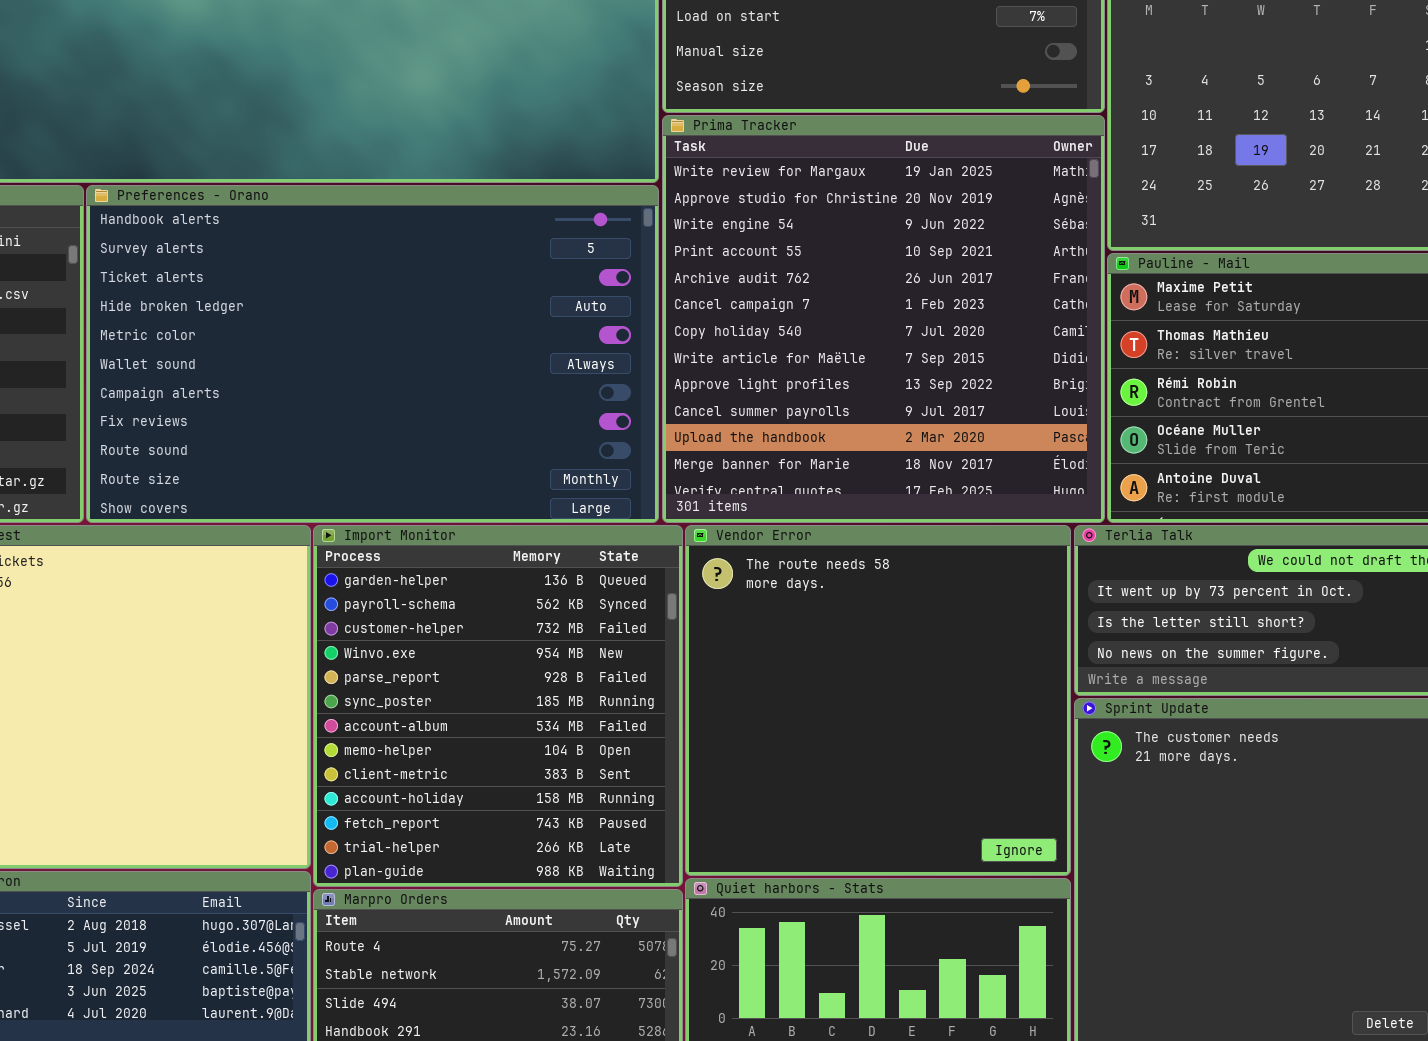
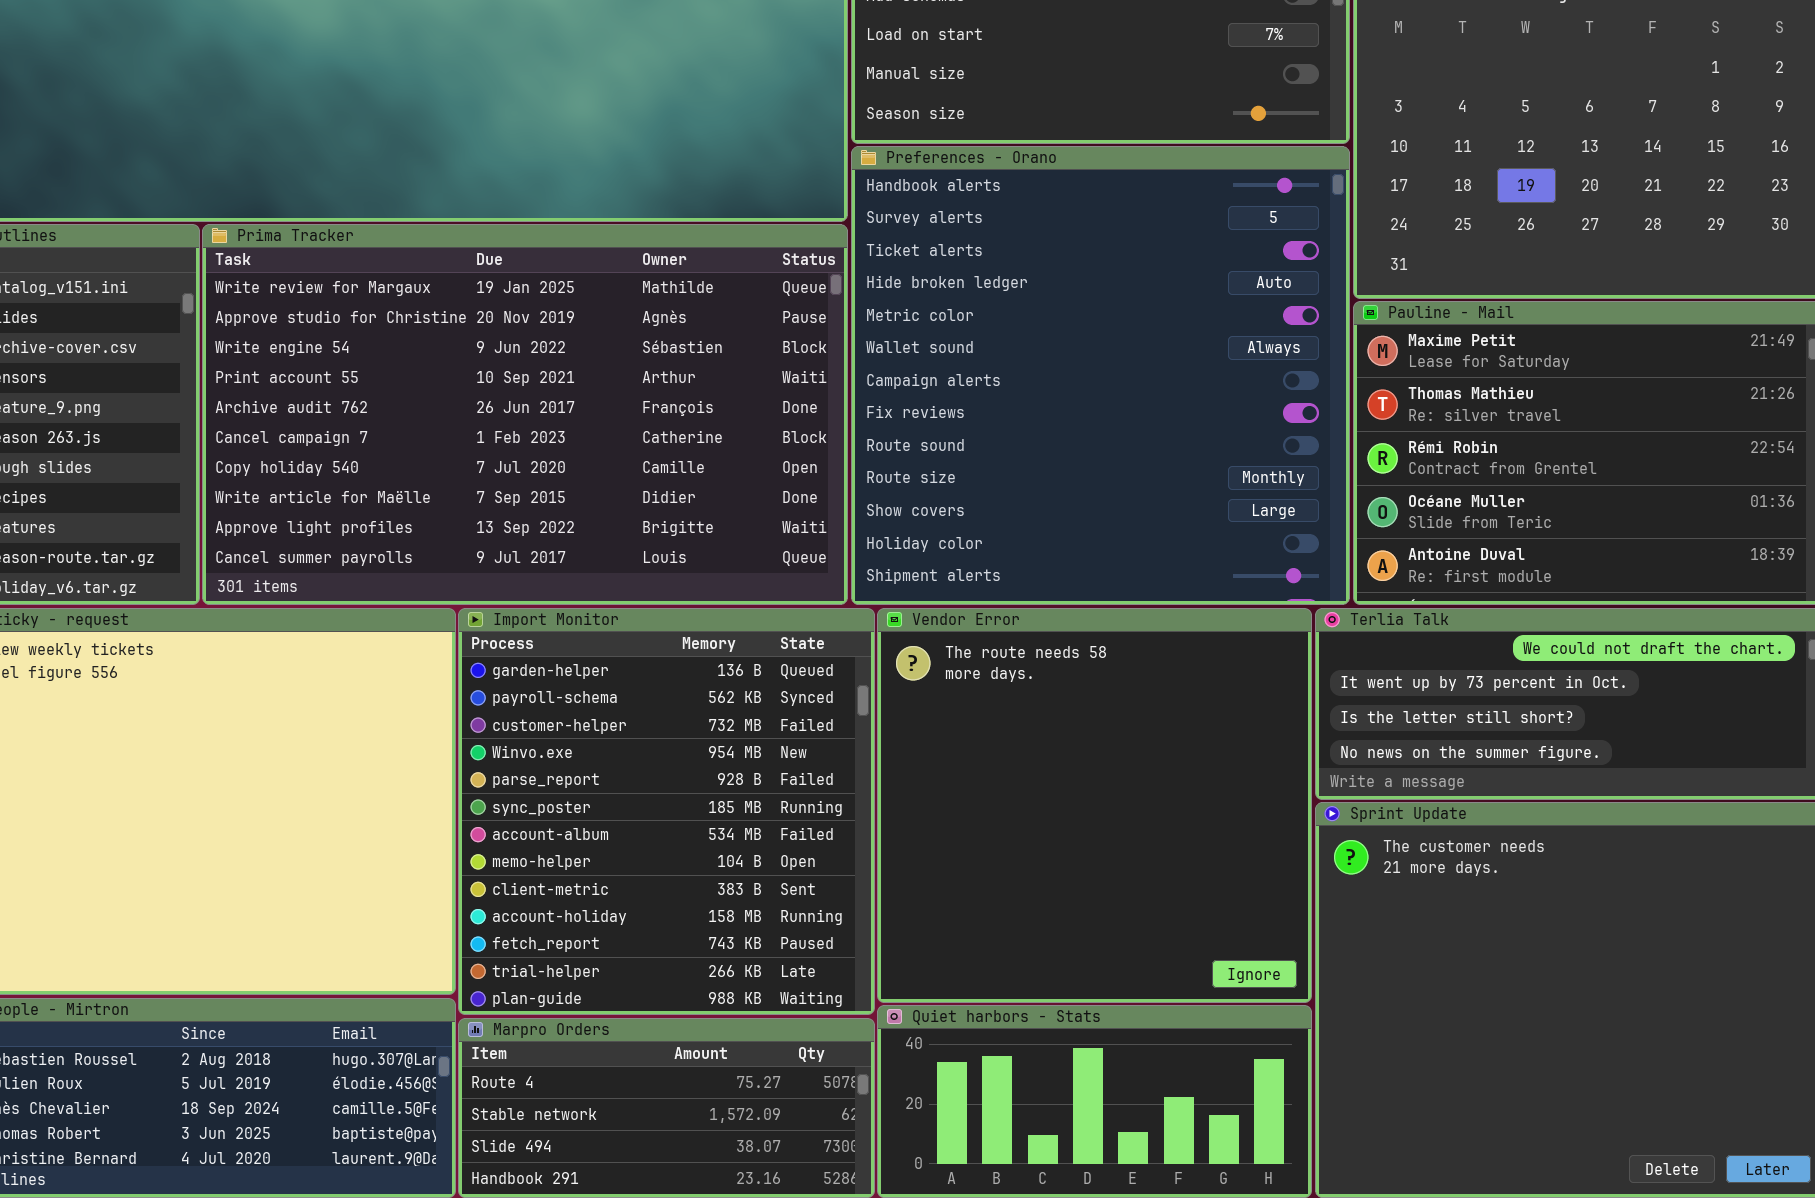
Prima Tracker: [662,115,1105,523] -> [202,224,848,605], moved, resized
Preferences - Orano: [86,185,659,523] -> [851,146,1350,605], moved, resized

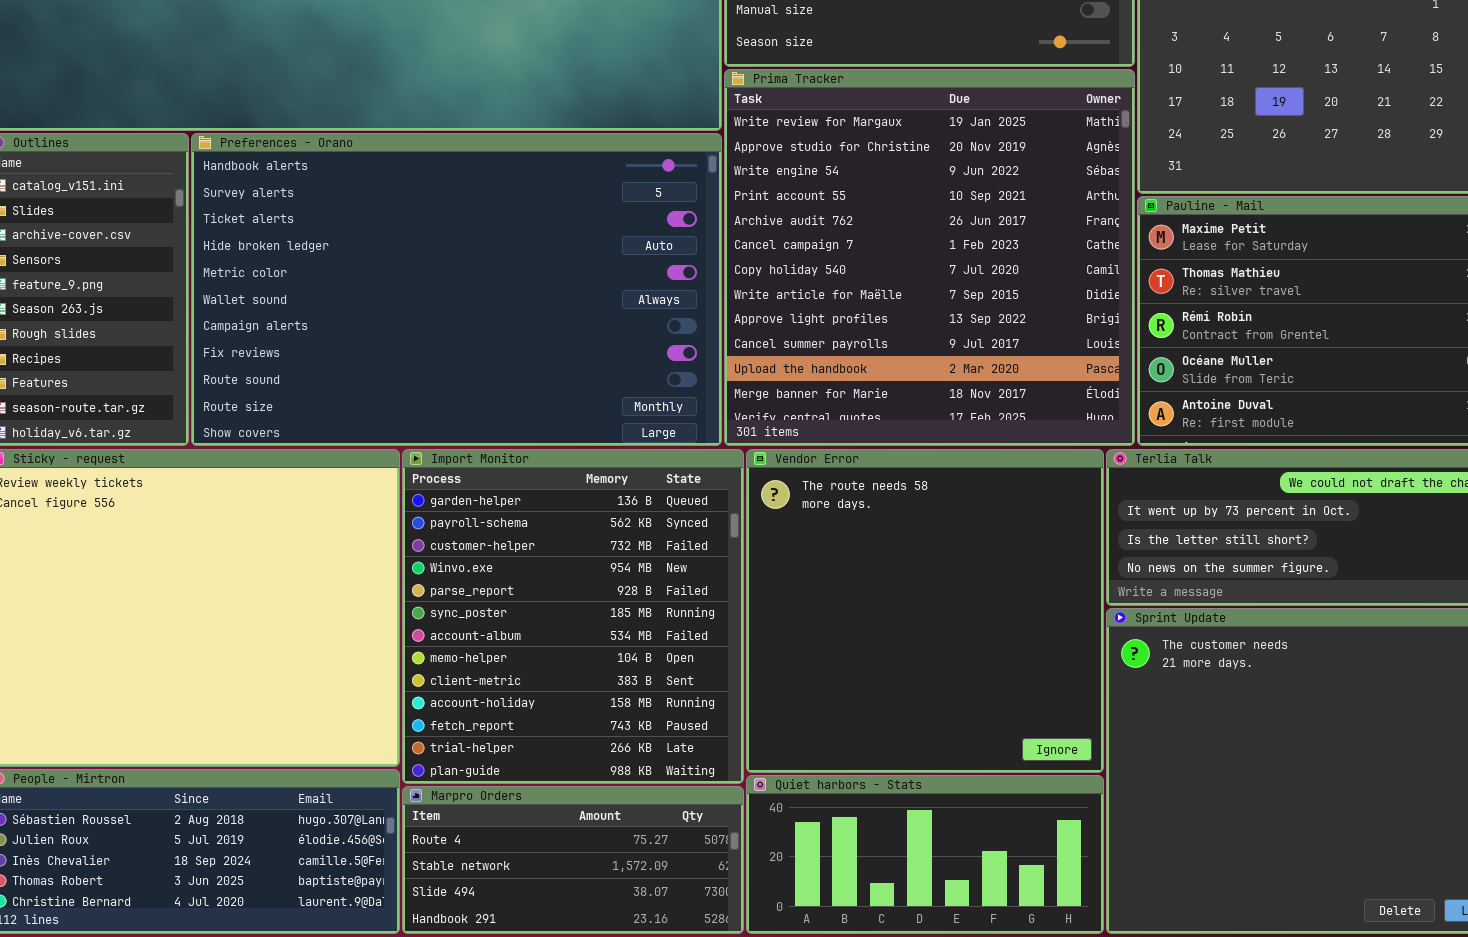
Preferences - Orano: [851,146,1350,605] -> [191,133,722,446], moved, resized
Prima Tracker: [202,224,848,605] -> [724,69,1135,446], moved, resized

